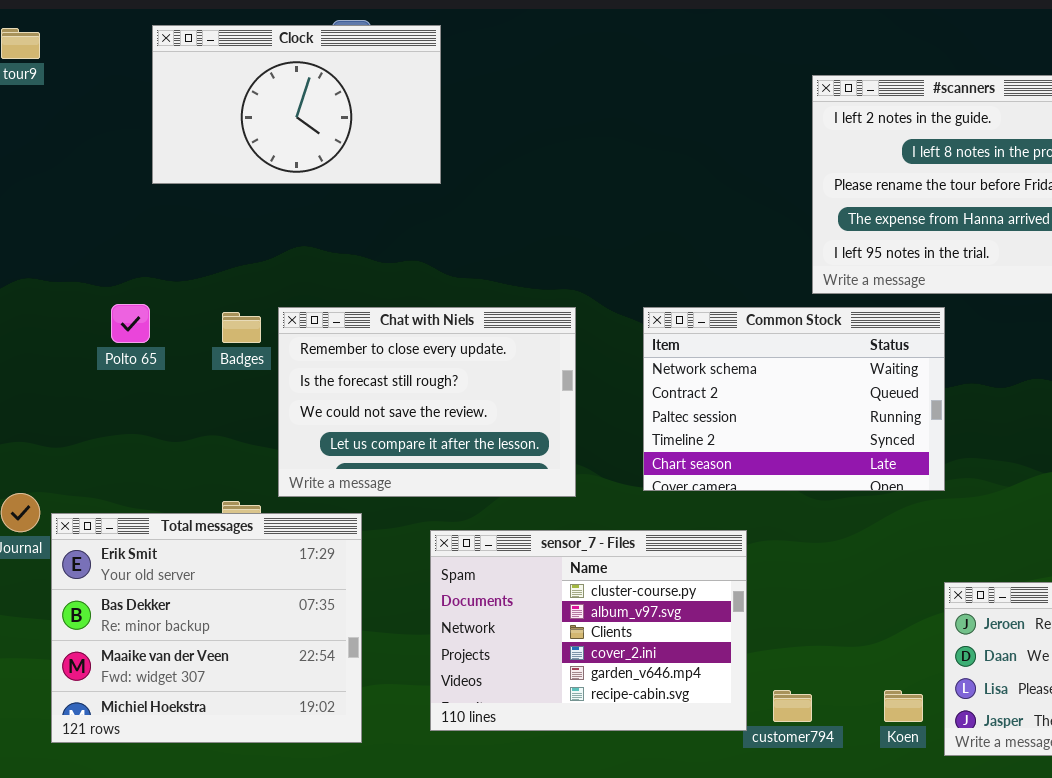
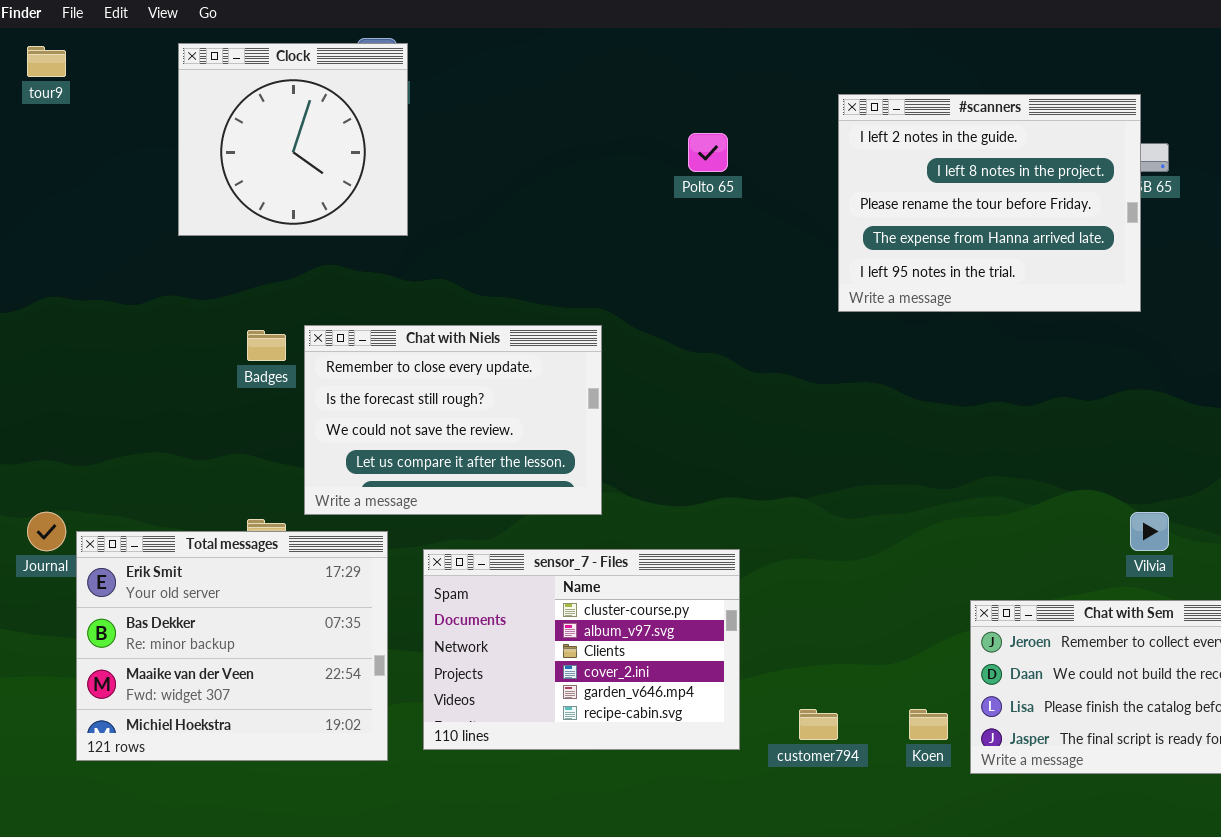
Clock: [152,25,441,184] -> [178,43,408,236], resized
Polto 65: [111,304,150,343] -> [688,133,728,172], moved
Common Stock: [643,307,945,491] -> none, closed
sensor_7 - Files: [430,530,747,731] -> [423,549,740,750], moved

